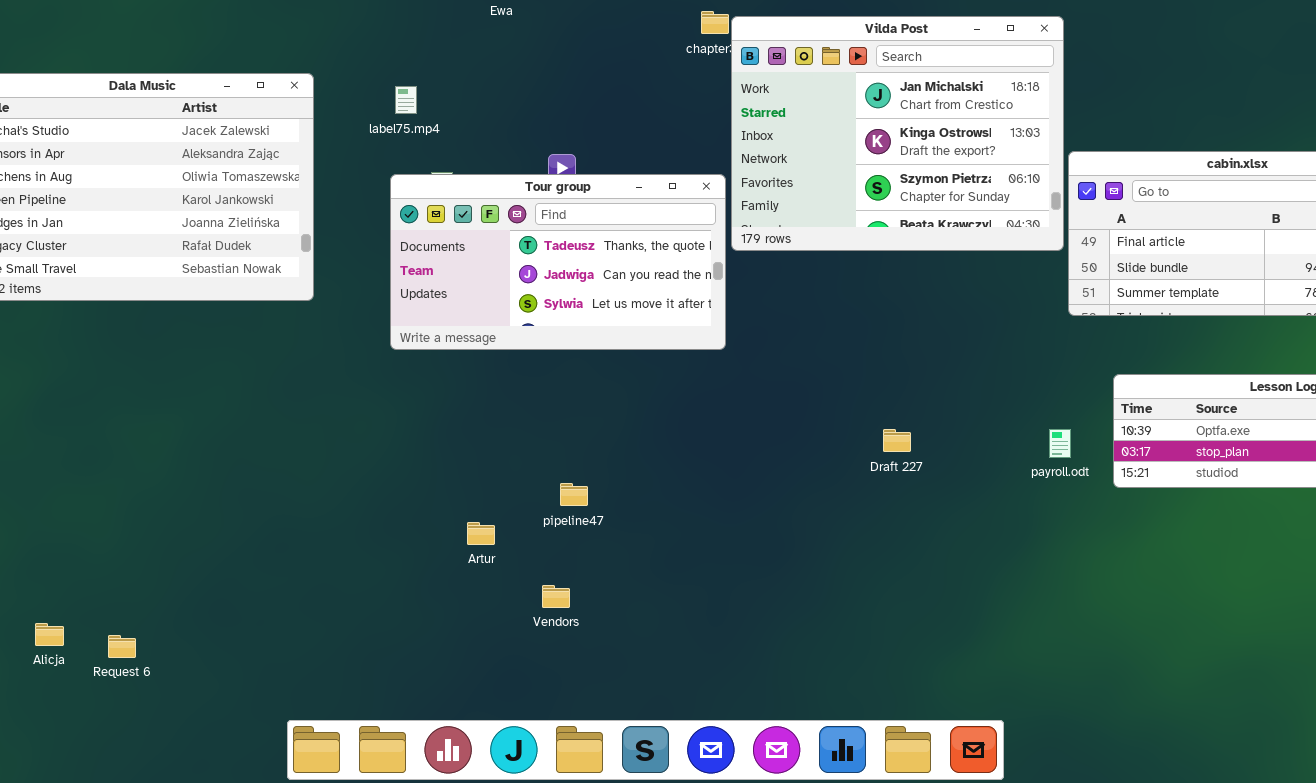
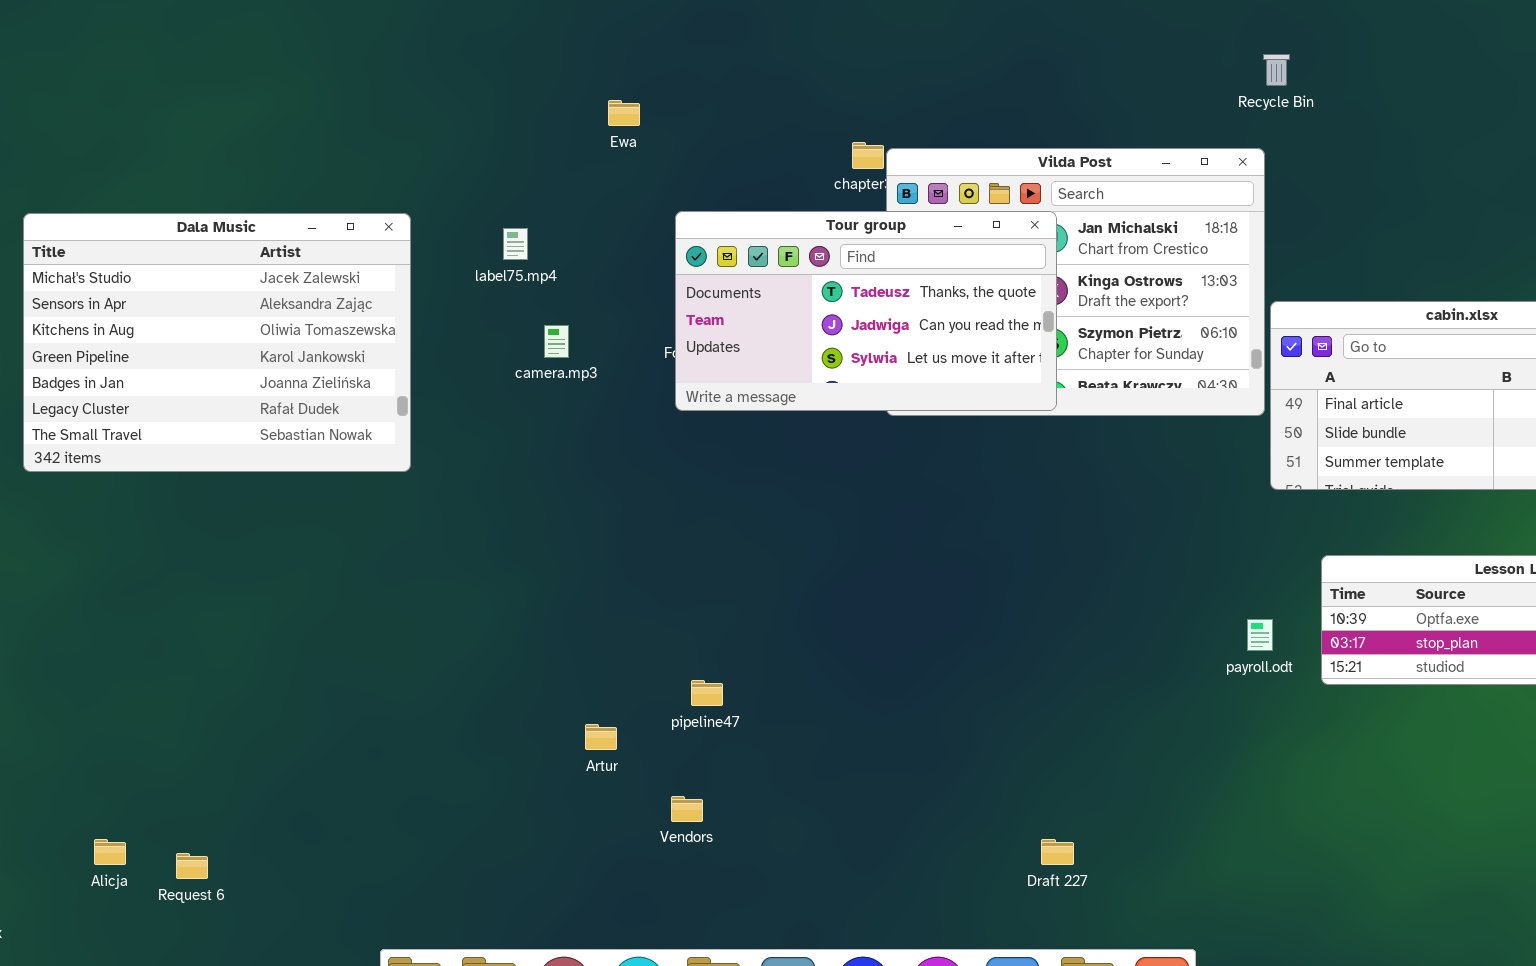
Tour group: [390,174,726,350] -> [675,211,1057,411], moved
Draft 227: [883,429,911,452] -> [1041,839,1074,865], moved

